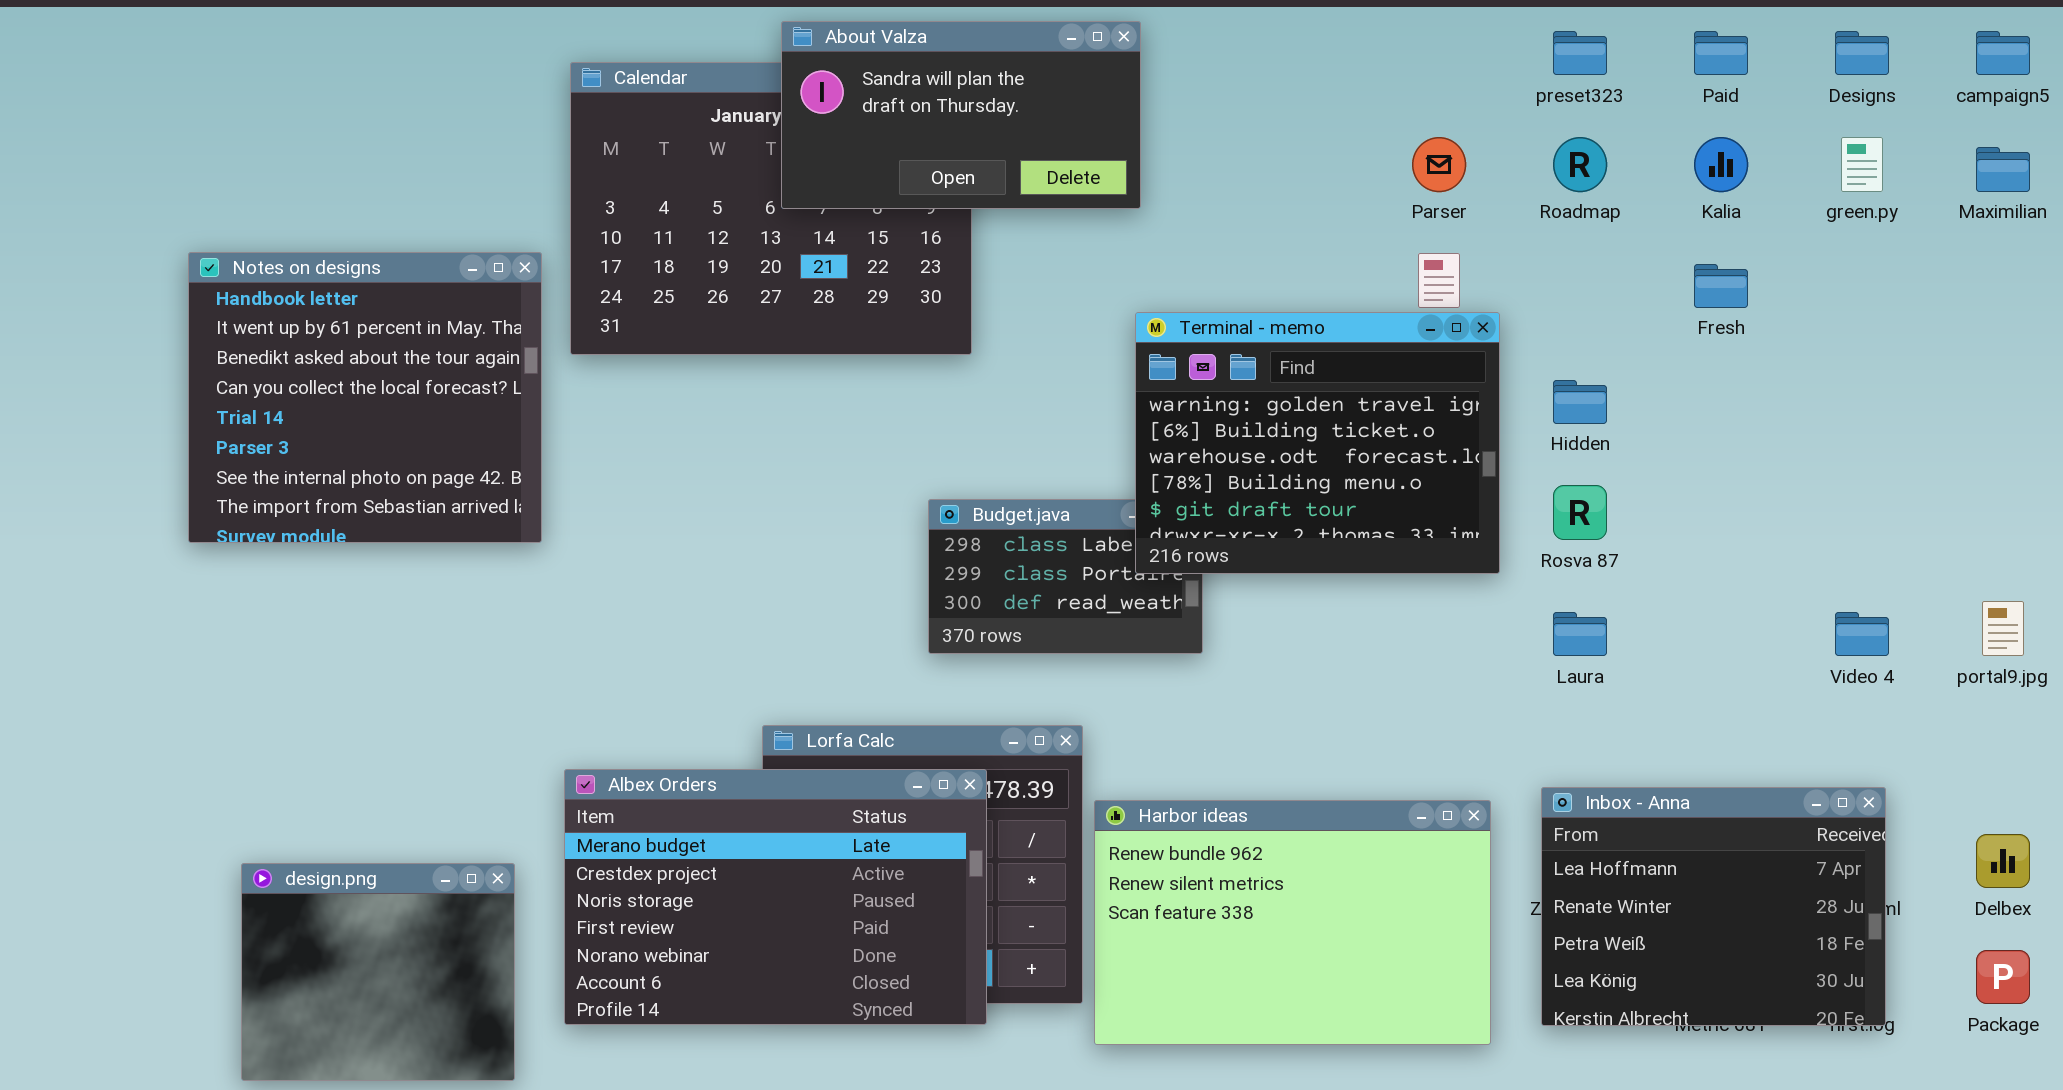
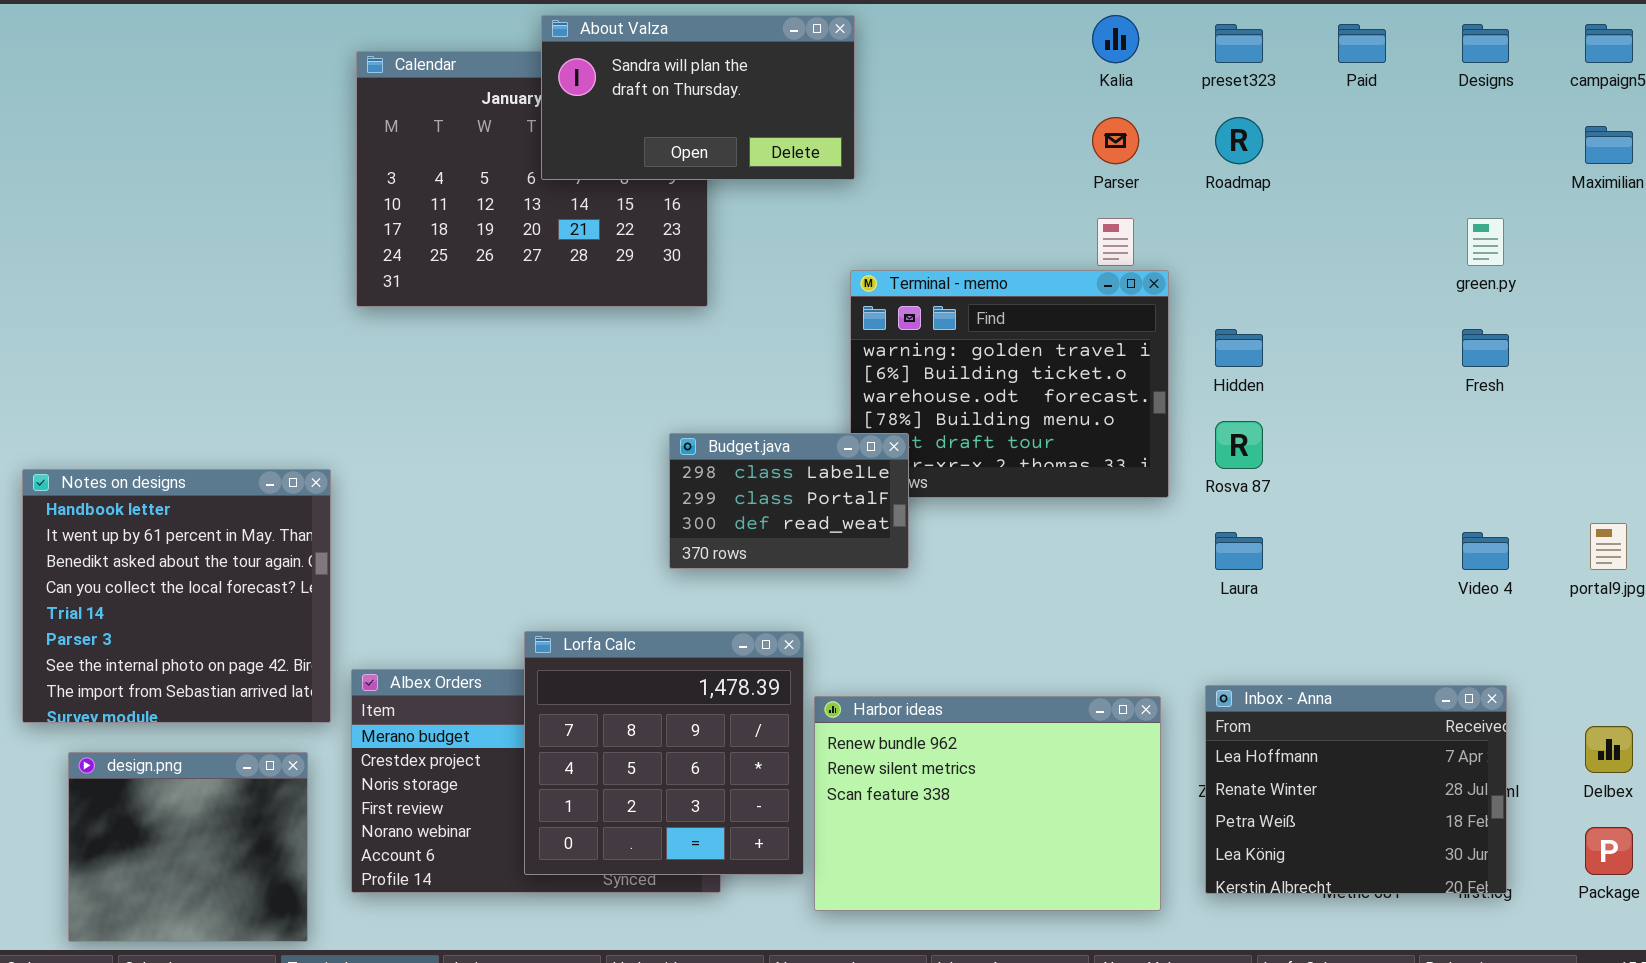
Kalia: [1694,137,1748,192] -> [1092,15,1139,63], moved
green.py: [1841,137,1883,192] -> [1467,218,1504,266], moved
Notes on designs: [188,252,542,543] -> [22,469,331,723], moved
Fresh: [1694,264,1748,308] -> [1462,329,1509,367], moved
Budget.java: [928,499,1203,654] -> [669,433,909,569], raised
Lorfa Calc: [762,725,1083,1004] -> [524,631,804,875], raised

